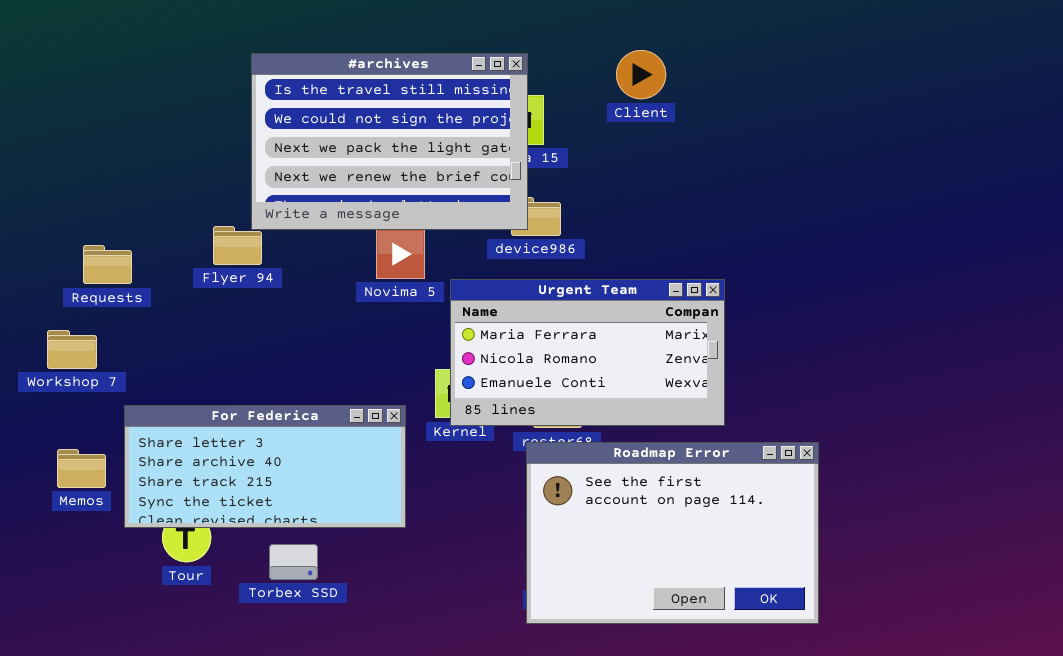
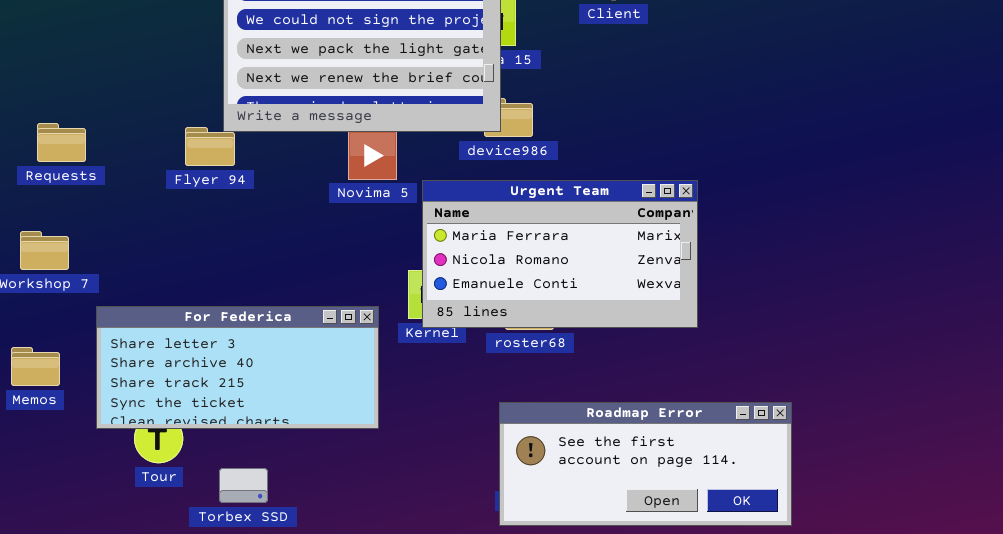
Requests: [83,245,132,284] -> [37,123,86,162], moved
Roadmap Error: [526,442,819,624] -> [499,402,792,526], resized
Memos: [57,449,106,488] -> [11,347,60,386], moved
Torbex SSD: [269,544,318,580] -> [219,468,268,503], moved

